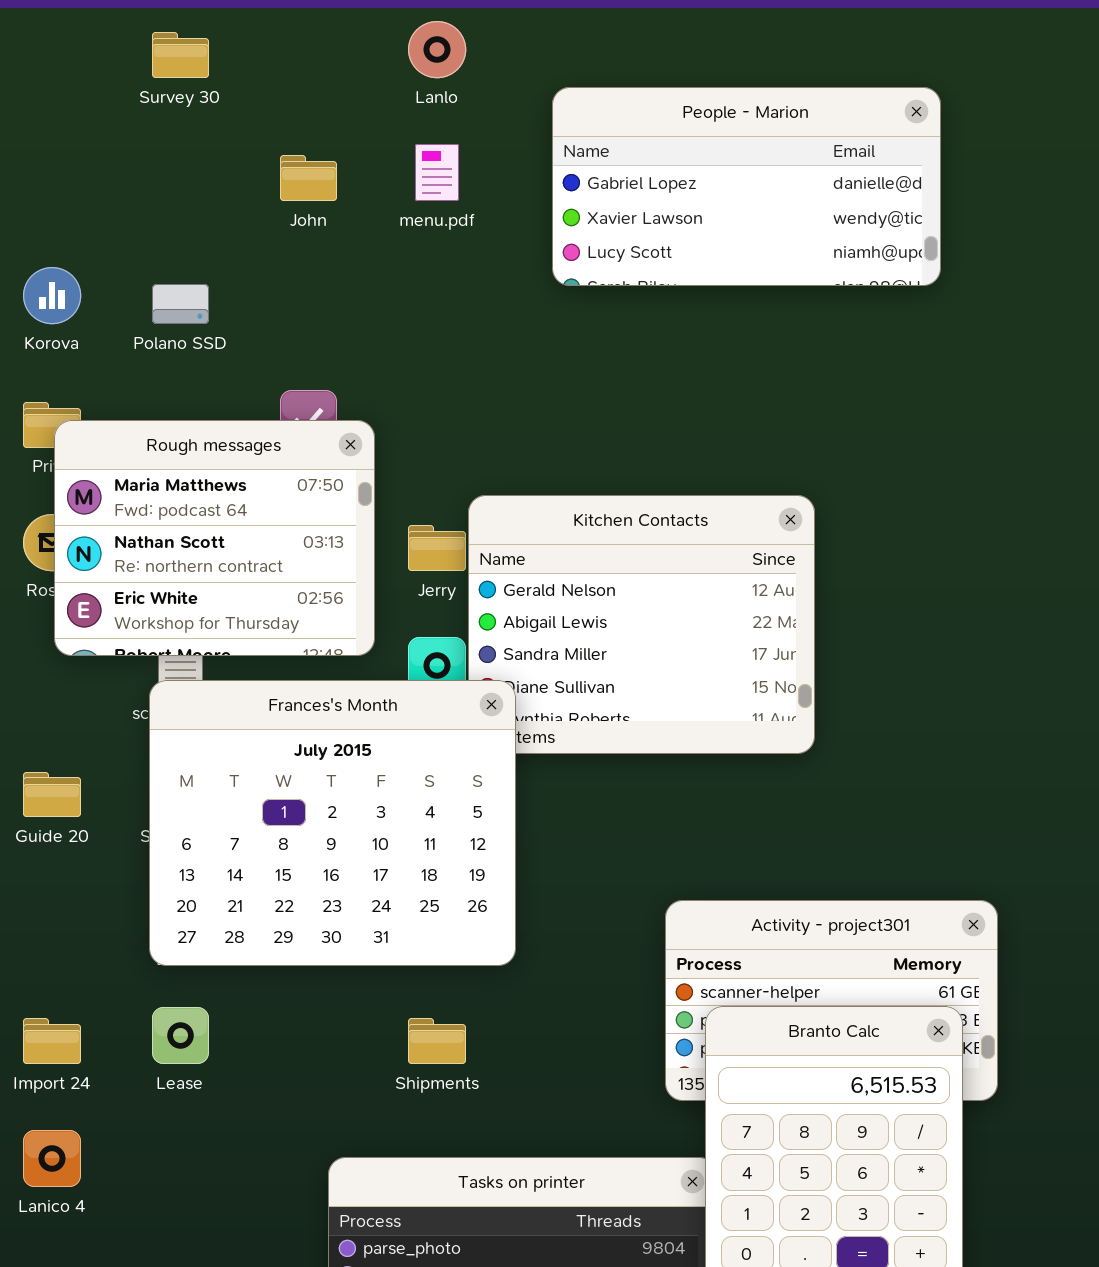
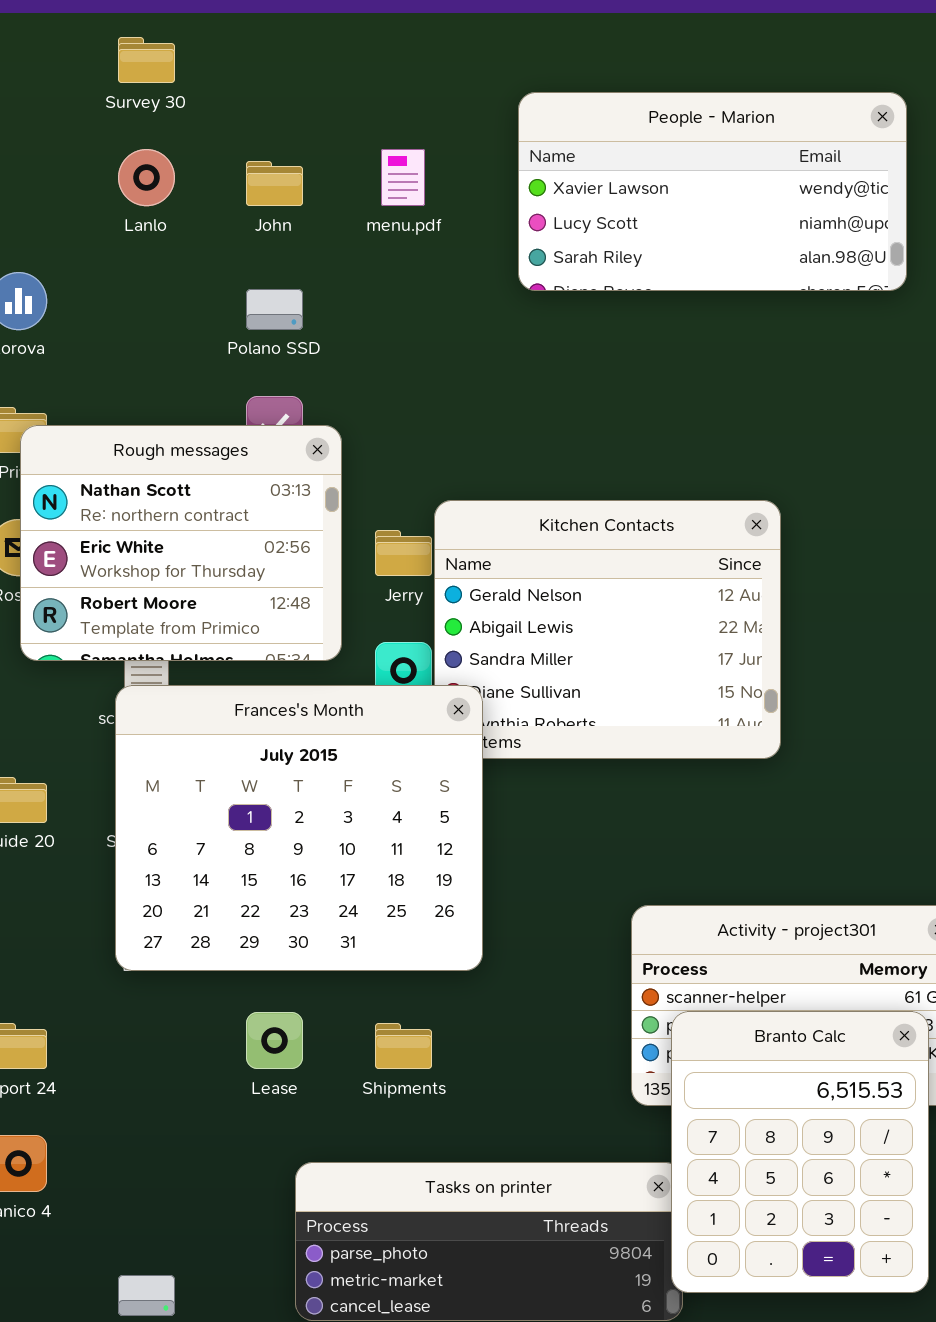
Lanlo: [408,21,466,78] -> [118,149,175,206], moved
People - Marion: [552,87,941,286] -> [518,92,907,291], scrolled down 1 row
Polano SSD: [152,284,209,324] -> [246,289,303,330], moved
Rough messages: [54,420,375,656] -> [20,425,342,661], scrolled down 1 row
Lease: [152,1007,209,1064] -> [246,1012,303,1069], moved

